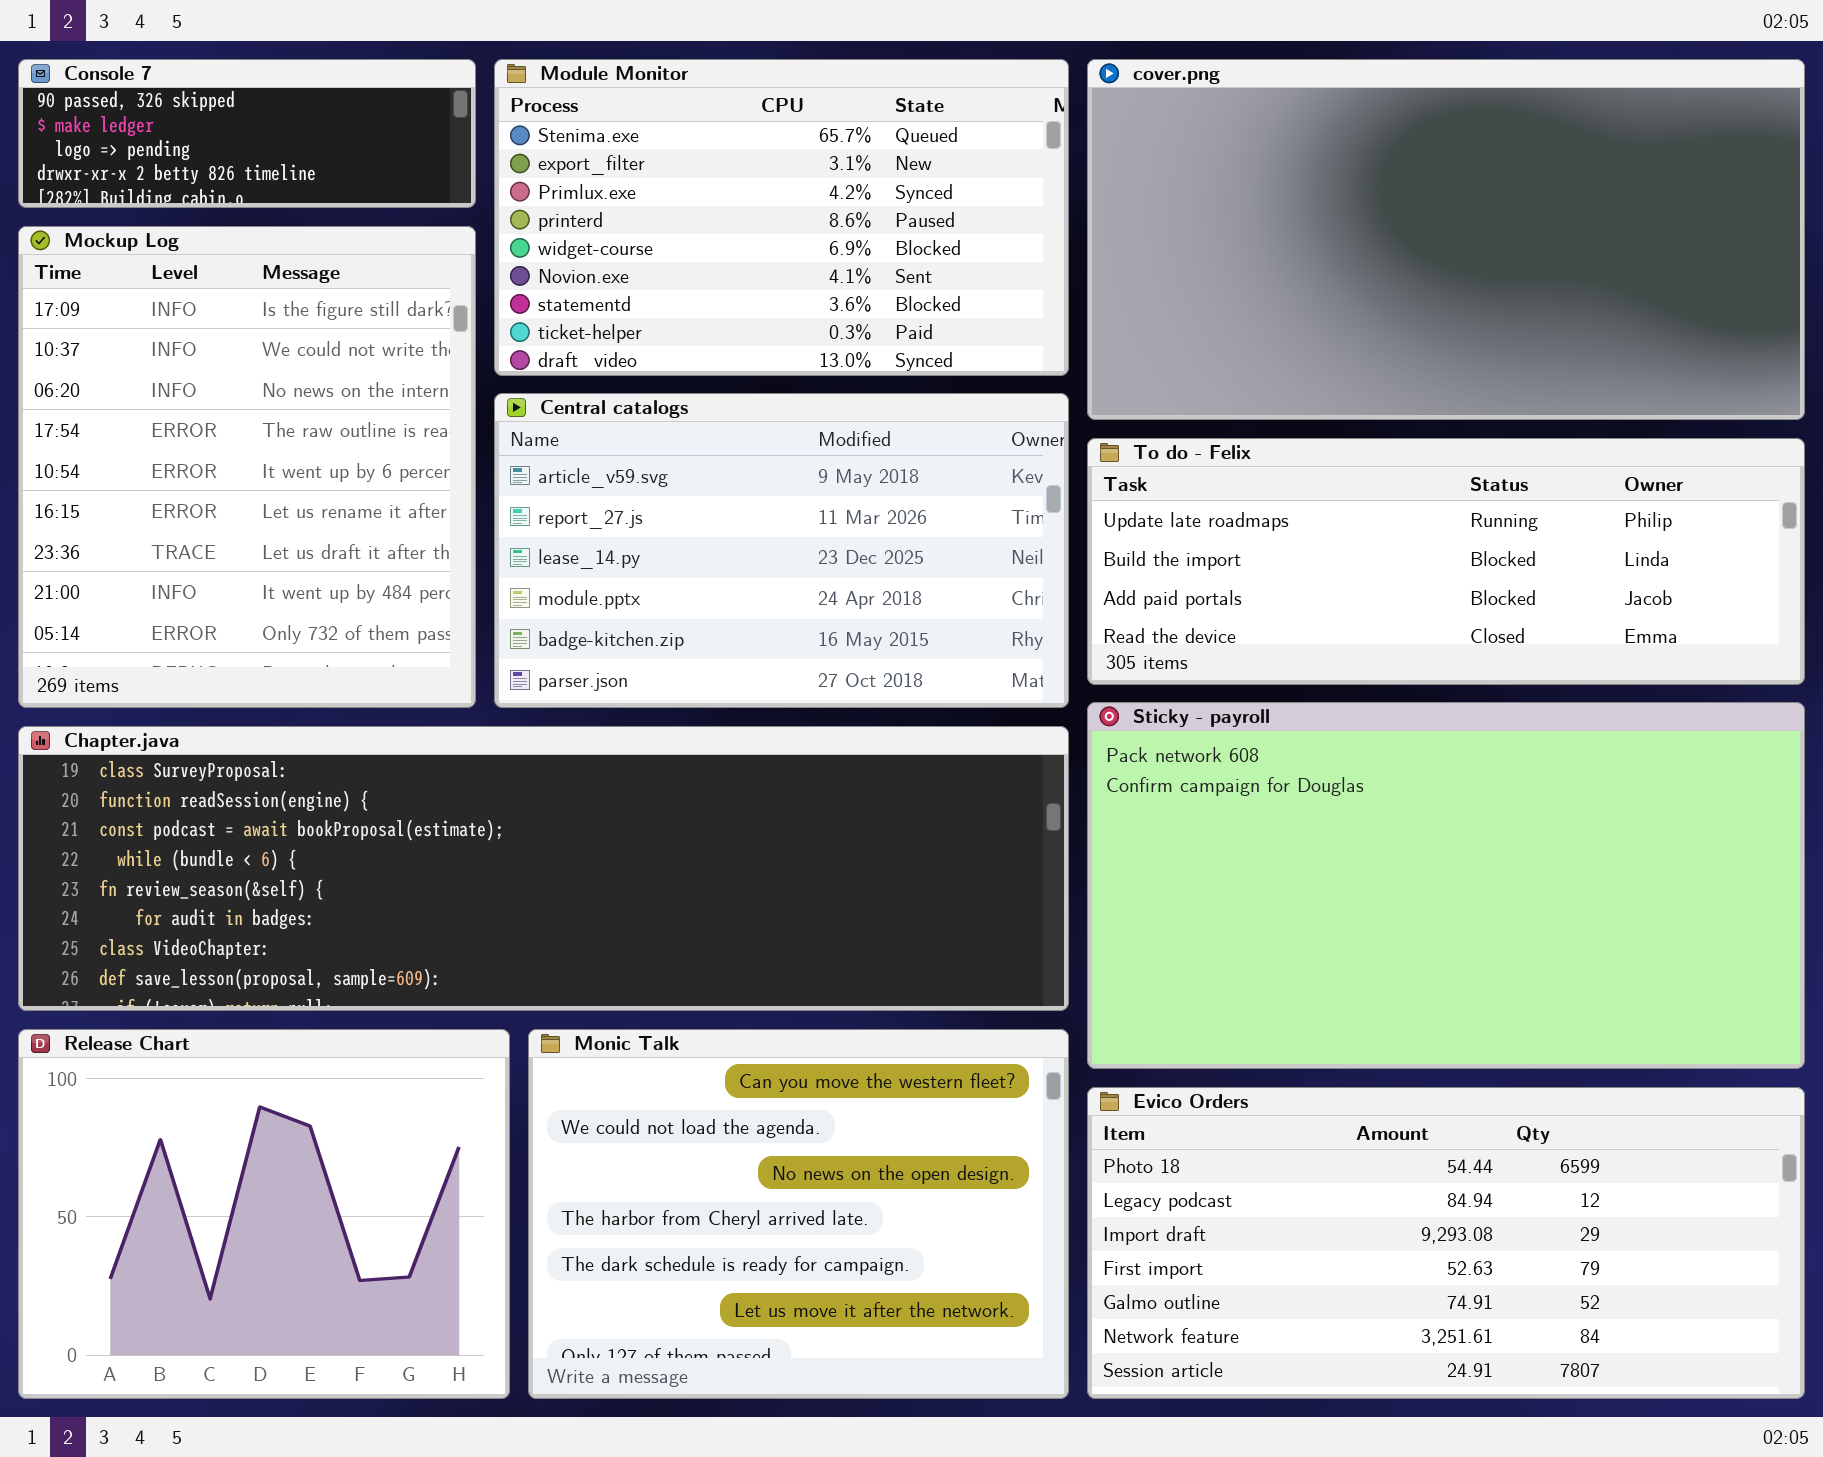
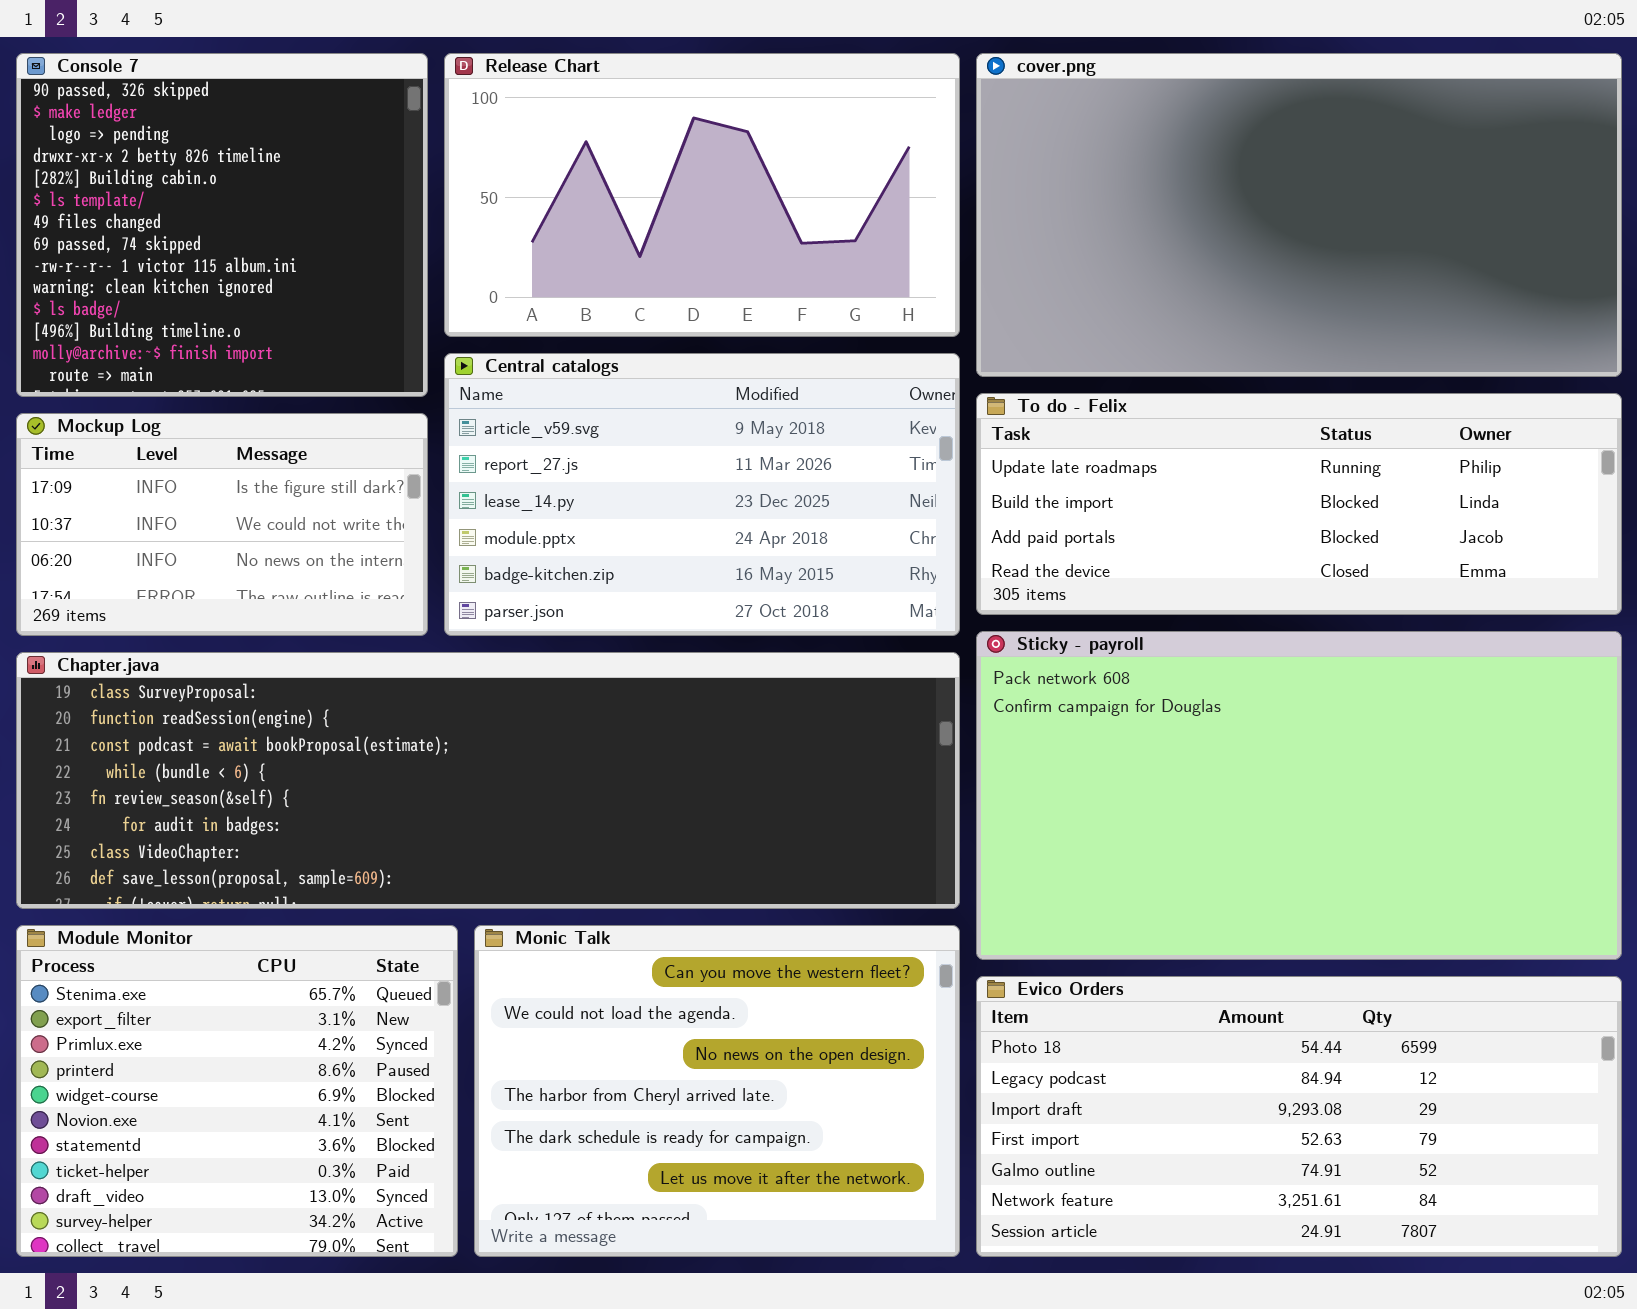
Console 7: [18,59,476,208] -> [16,53,428,397], resized
Module Monitor: [494,59,1069,376] -> [16,925,458,1257], moved, resized
Mockup Log: [18,226,476,708] -> [16,413,428,636], resized
Release Chart: [18,1029,510,1399] -> [444,53,960,337], moved, resized

